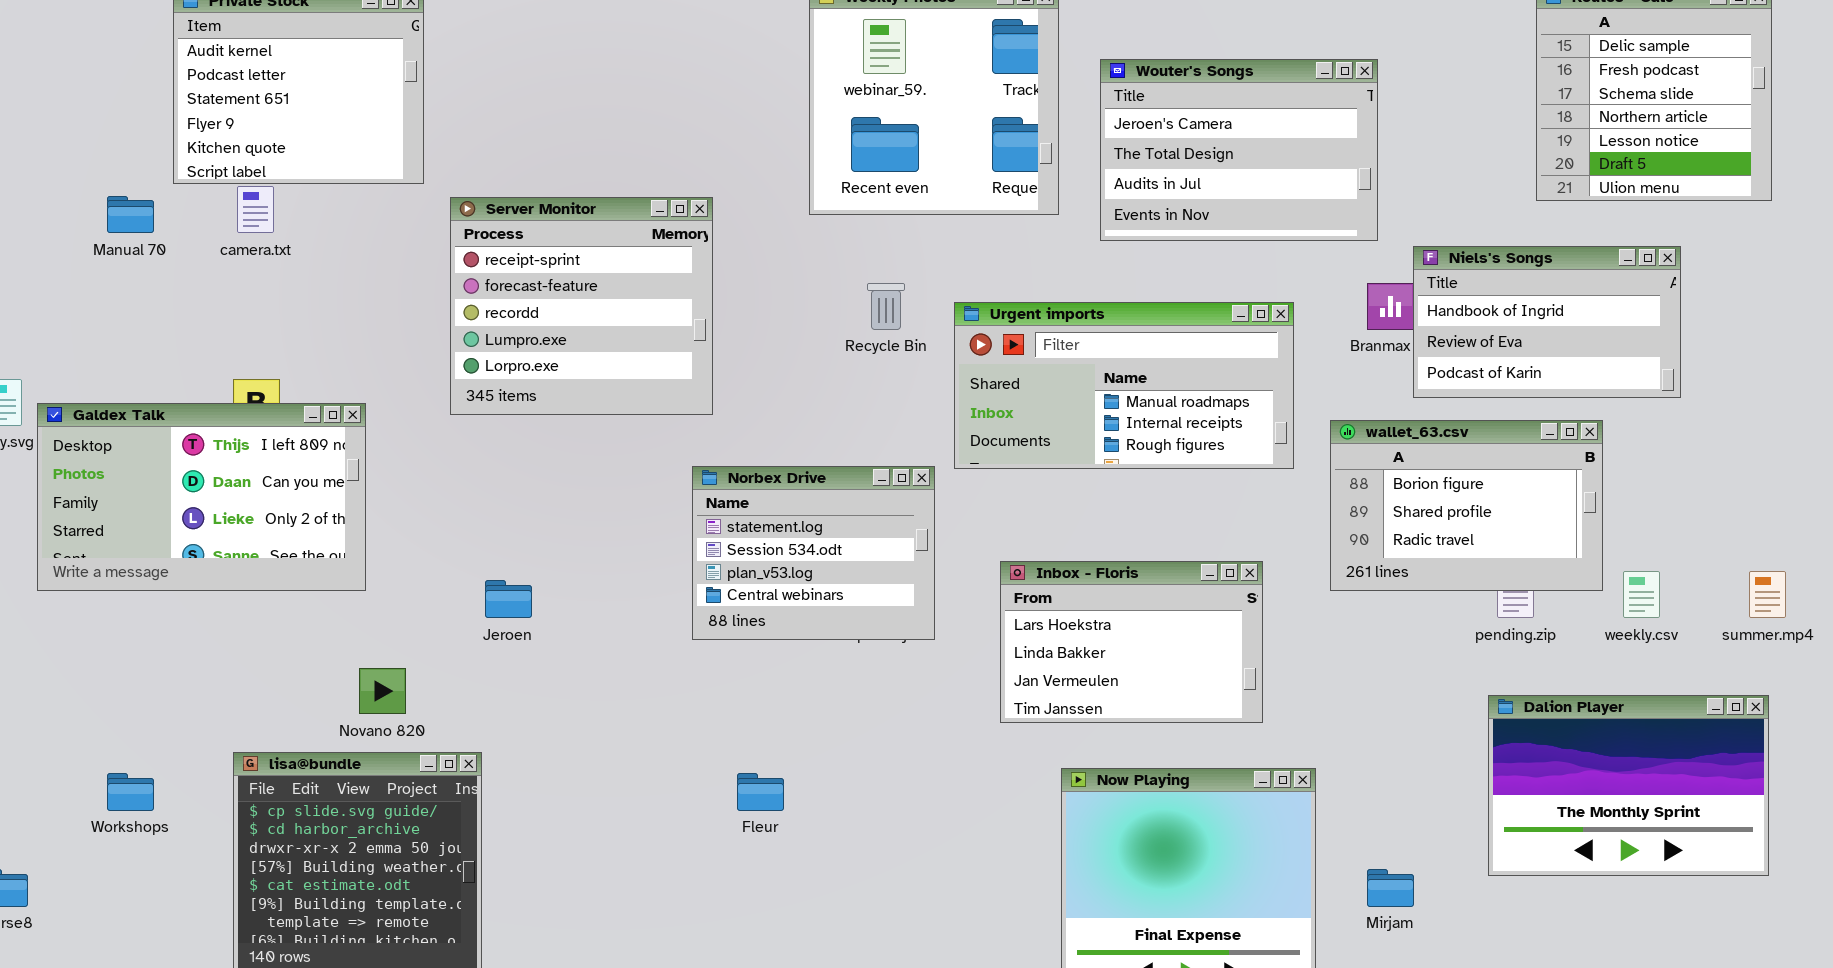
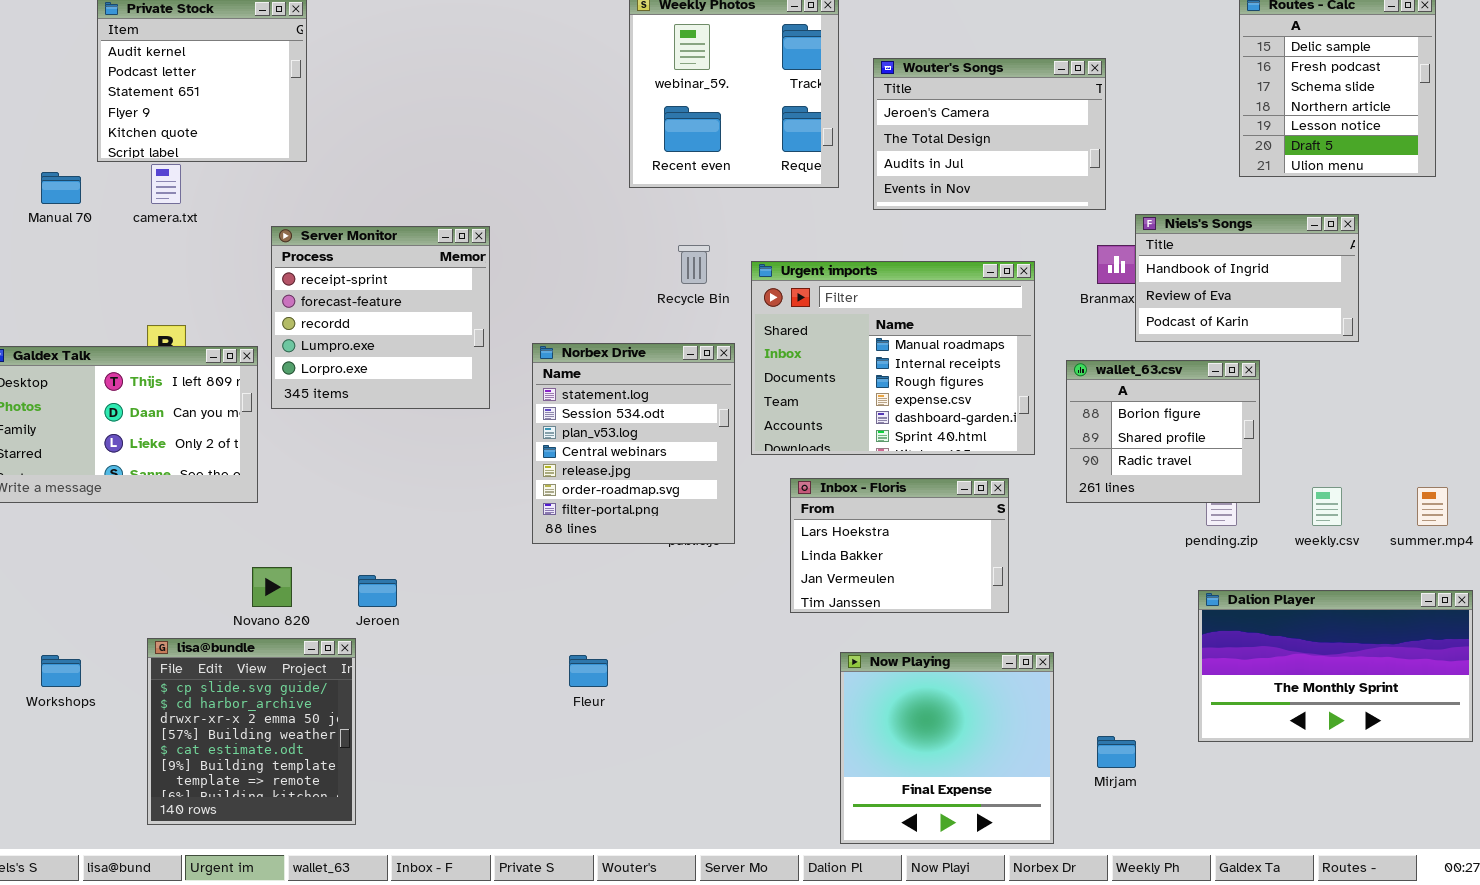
Server Monitor: [450,197,713,415] -> [271,226,490,409], moved
Urgent imports: [954,302,1294,469] -> [751,261,1035,455], resized
wallet_63.csv: [1330,420,1603,591] -> [1066,360,1260,503], resized
Norbex Drive: [692,466,935,640] -> [532,343,735,544], resized
Jeroen: [485,580,532,618] -> [358,575,397,607], moved
Dalion Player: [1488,695,1769,876] -> [1198,590,1473,742], resized

